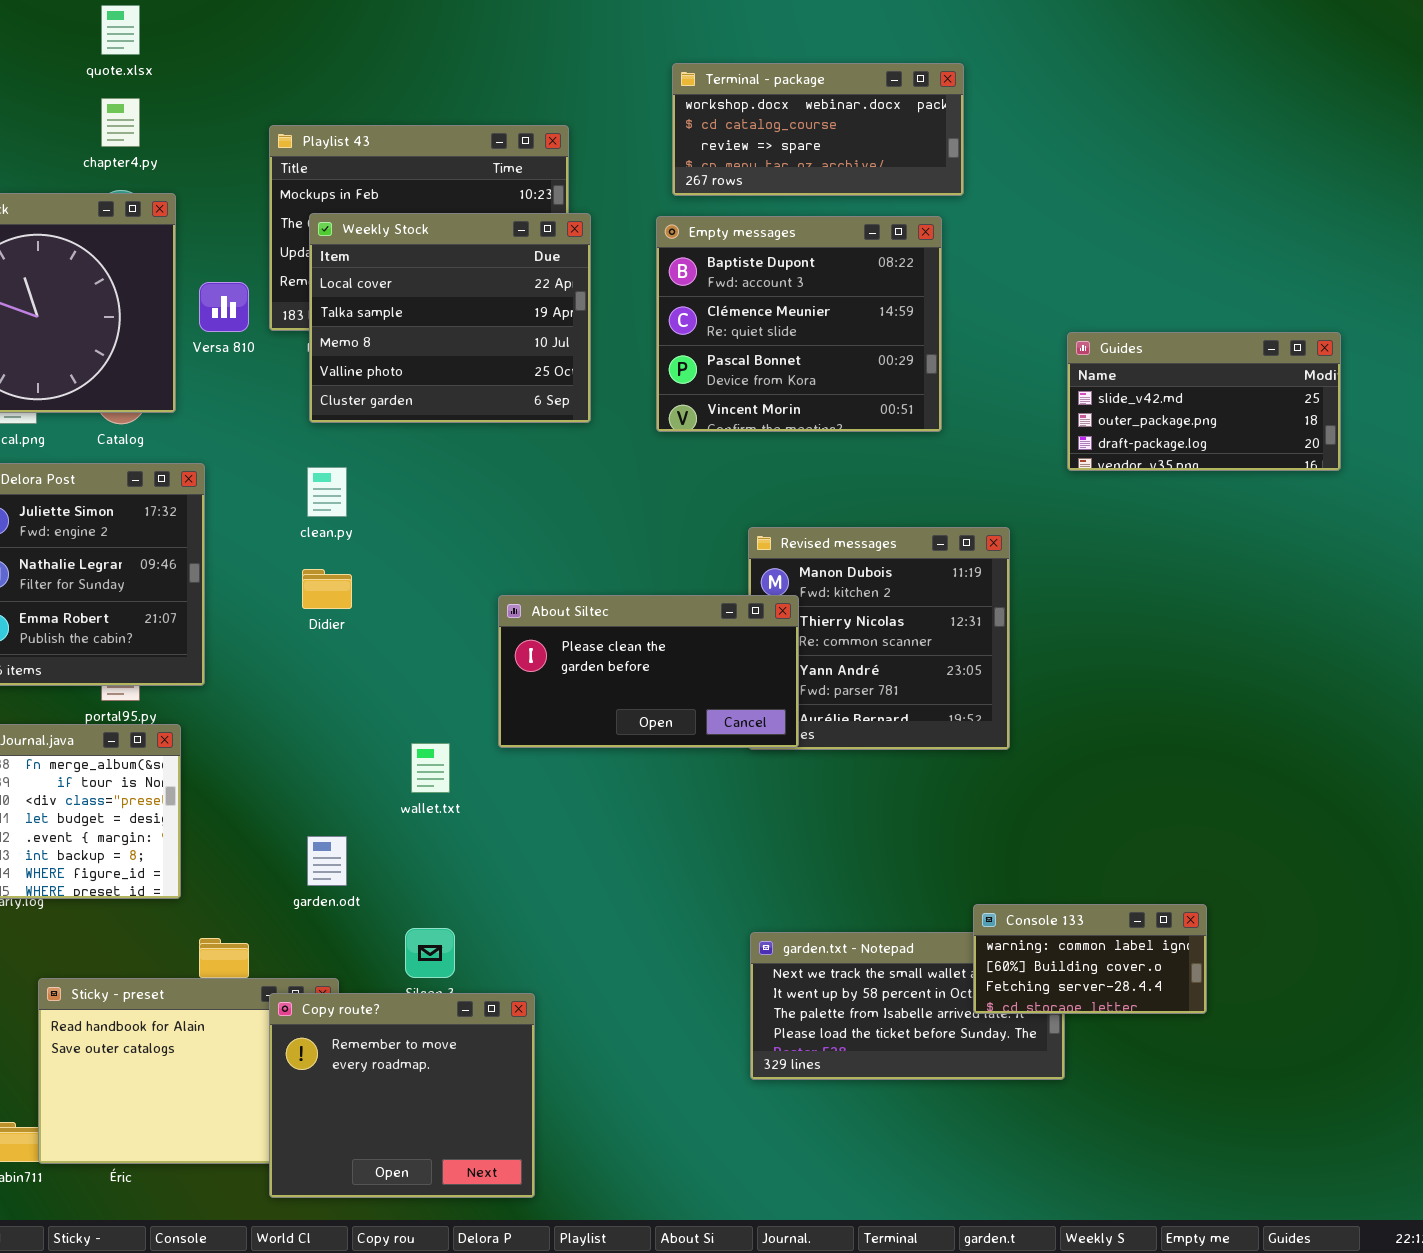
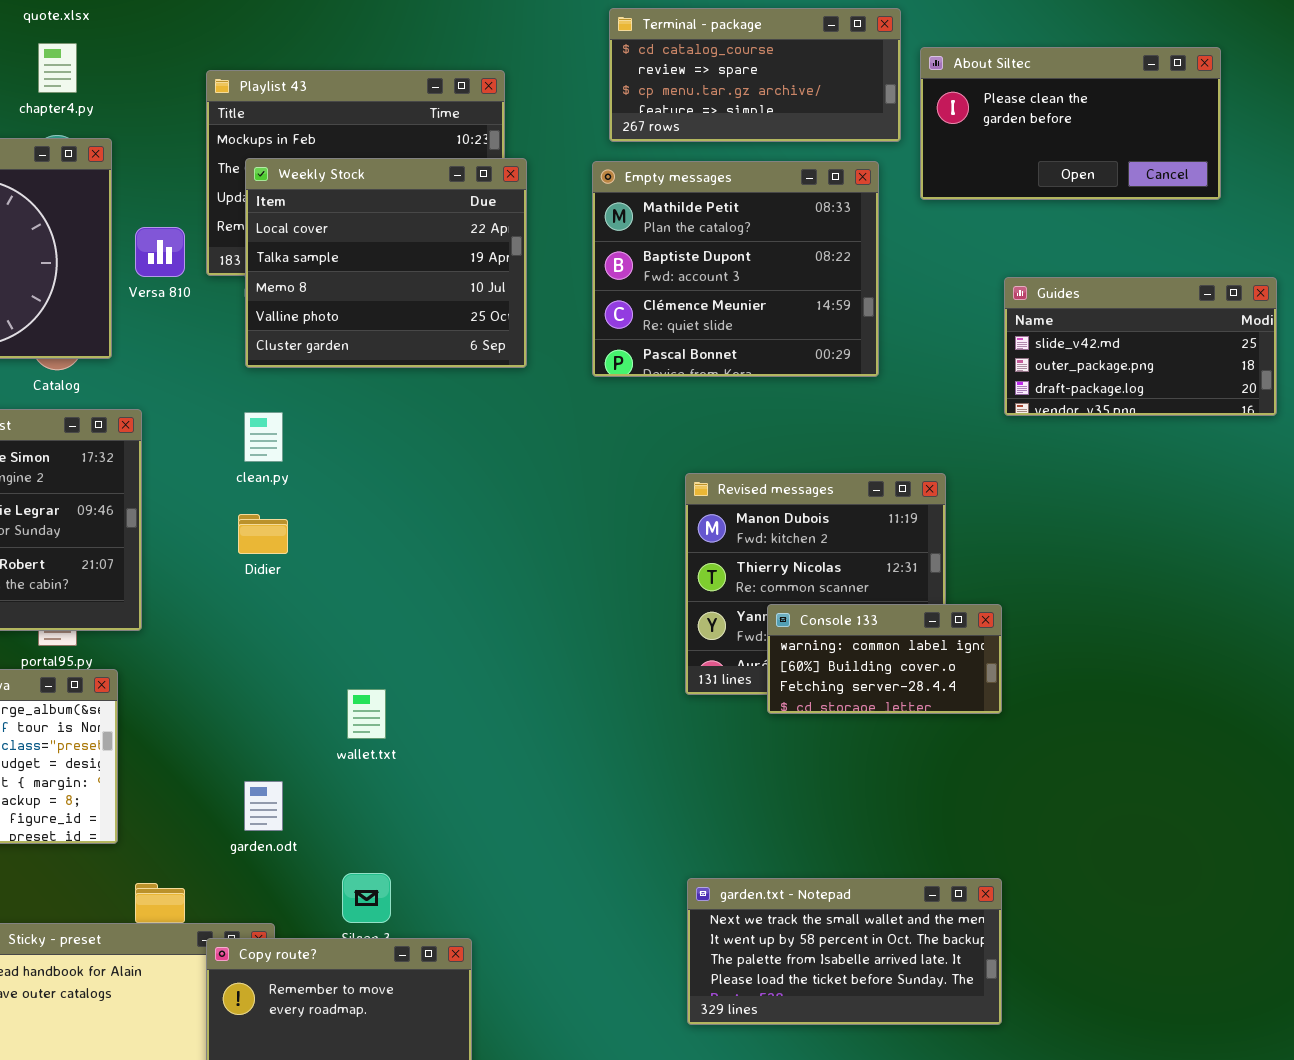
Terminal - package: [672,63,964,196] -> [609,8,901,142], scrolled down 1 row
Empty messages: [656,216,942,432] -> [592,161,879,377], scrolled up 1 row
About Siltec: [498,595,799,748] -> [920,47,1221,200], moved
Console 133: [973,904,1207,1014] -> [767,604,1002,714], moved

